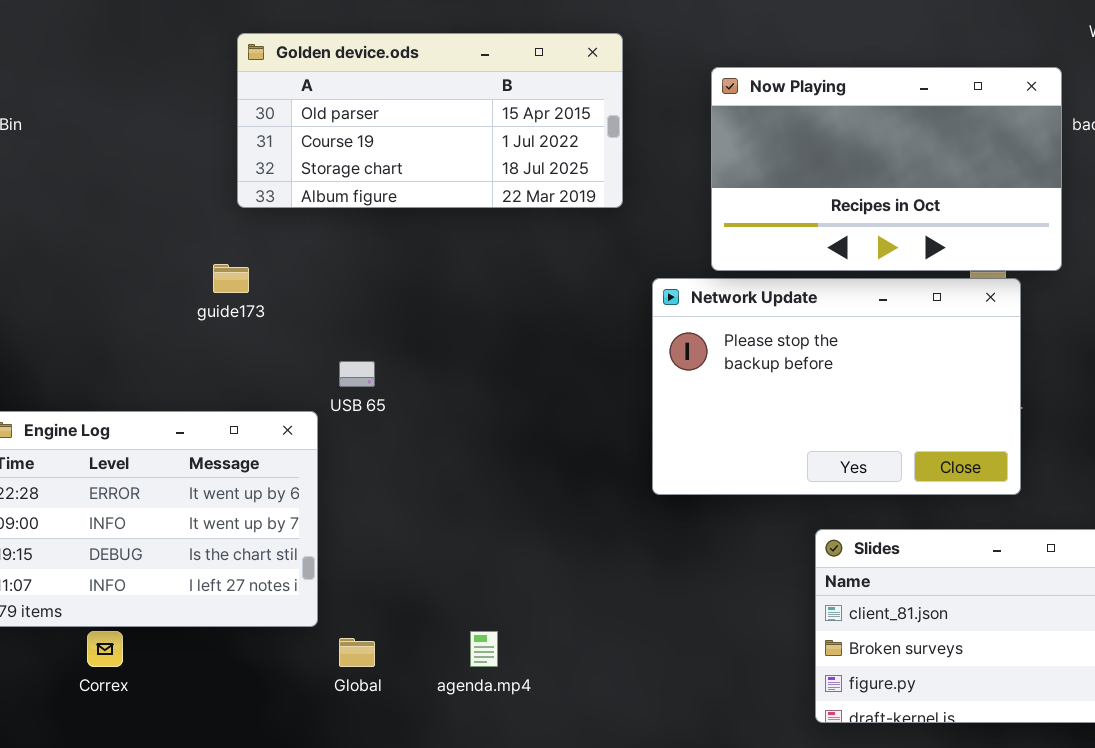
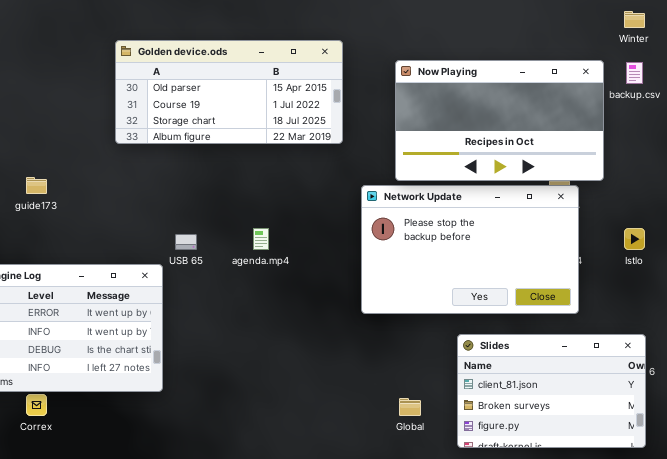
guide173: [213,264,249,293] -> [26,177,47,194], moved
agenda.mp4: [470,631,498,667] -> [253,228,269,250], moved
Global: [339,638,375,667] -> [399,398,421,416], moved

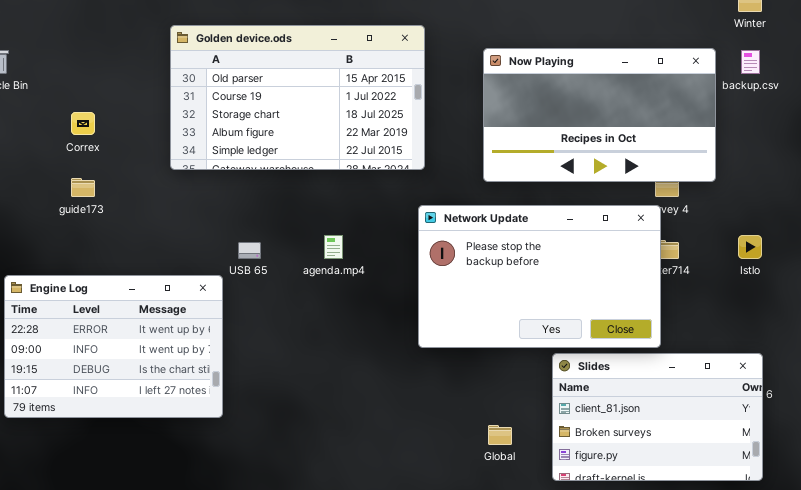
Golden device.ods: [115,40,343,144] -> [170,25,425,170], resized
Network Update: [361,185,579,314] -> [418,205,661,348], moved
Correx: [26,394,47,416] -> [71,112,95,135], moved

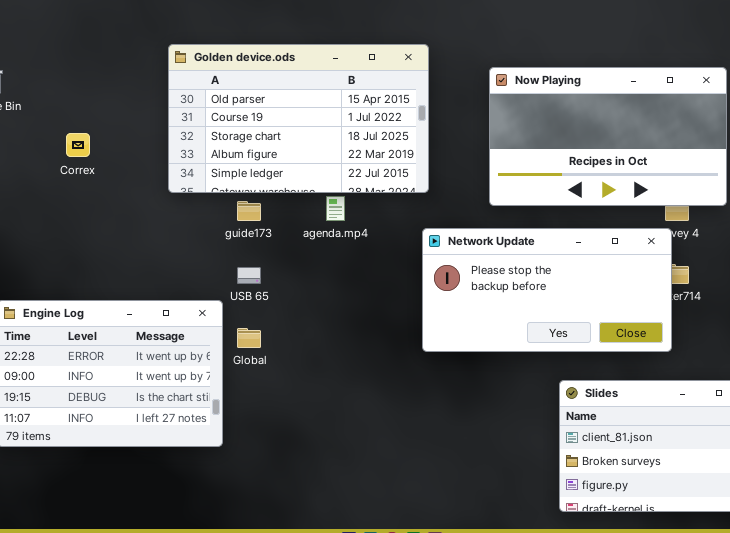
guide173: [71,178,95,197] -> [237,201,261,221], moved
Network Update: [418,205,661,348] -> [422,228,672,352], resized
agenda.mp4: [324,235,343,259] -> [326,196,345,221], moved
Global: [488,425,512,445] -> [237,328,261,348], moved

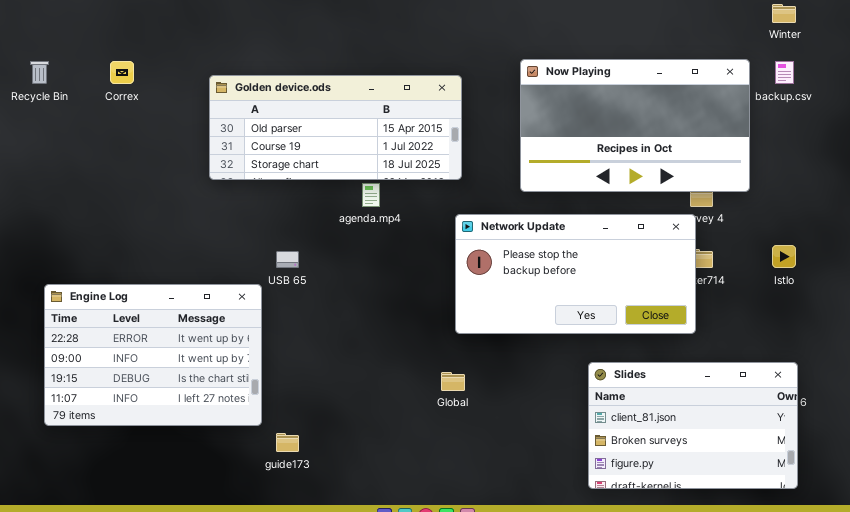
Golden device.ods: [168,44,429,193] -> [209,75,462,180], resized
Correx: [66,133,90,157] -> [110,61,134,84], moved
guide173: [237,201,261,221] -> [276,433,299,452], moved
Global: [237,328,261,348] -> [441,372,465,391], moved

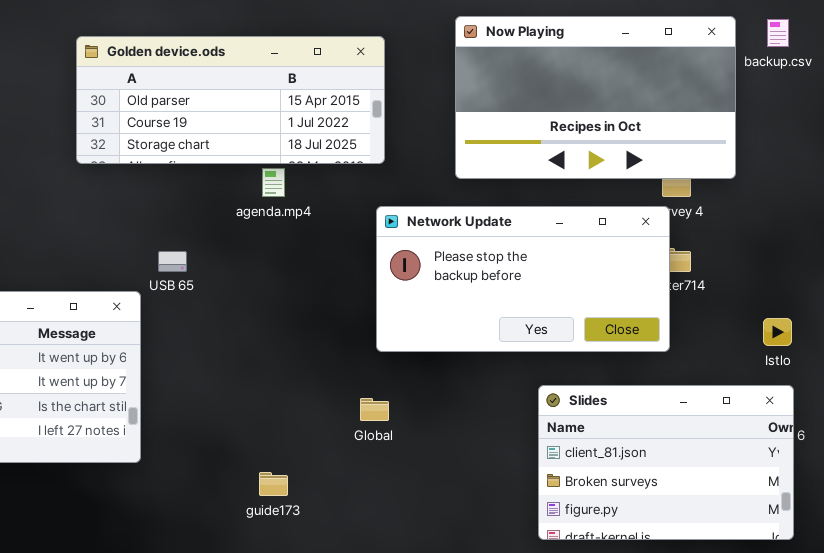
Istlo: [772,245,796,268] -> [763,318,792,346], moved
guide173: [276,433,299,452] -> [259,472,288,496], moved

